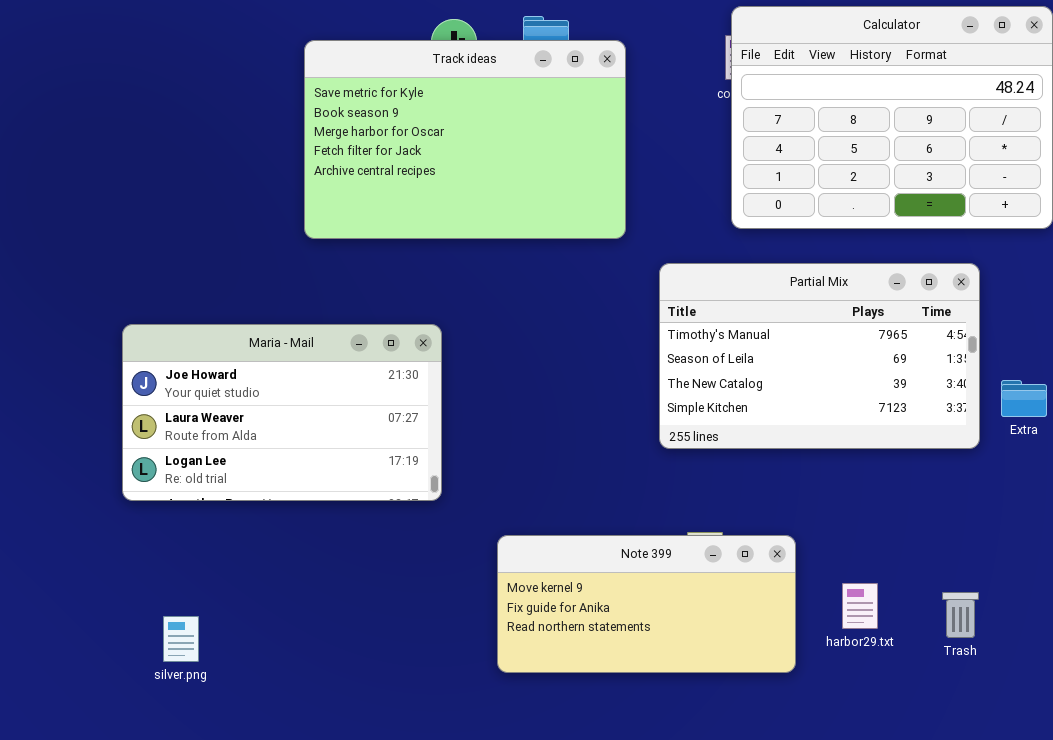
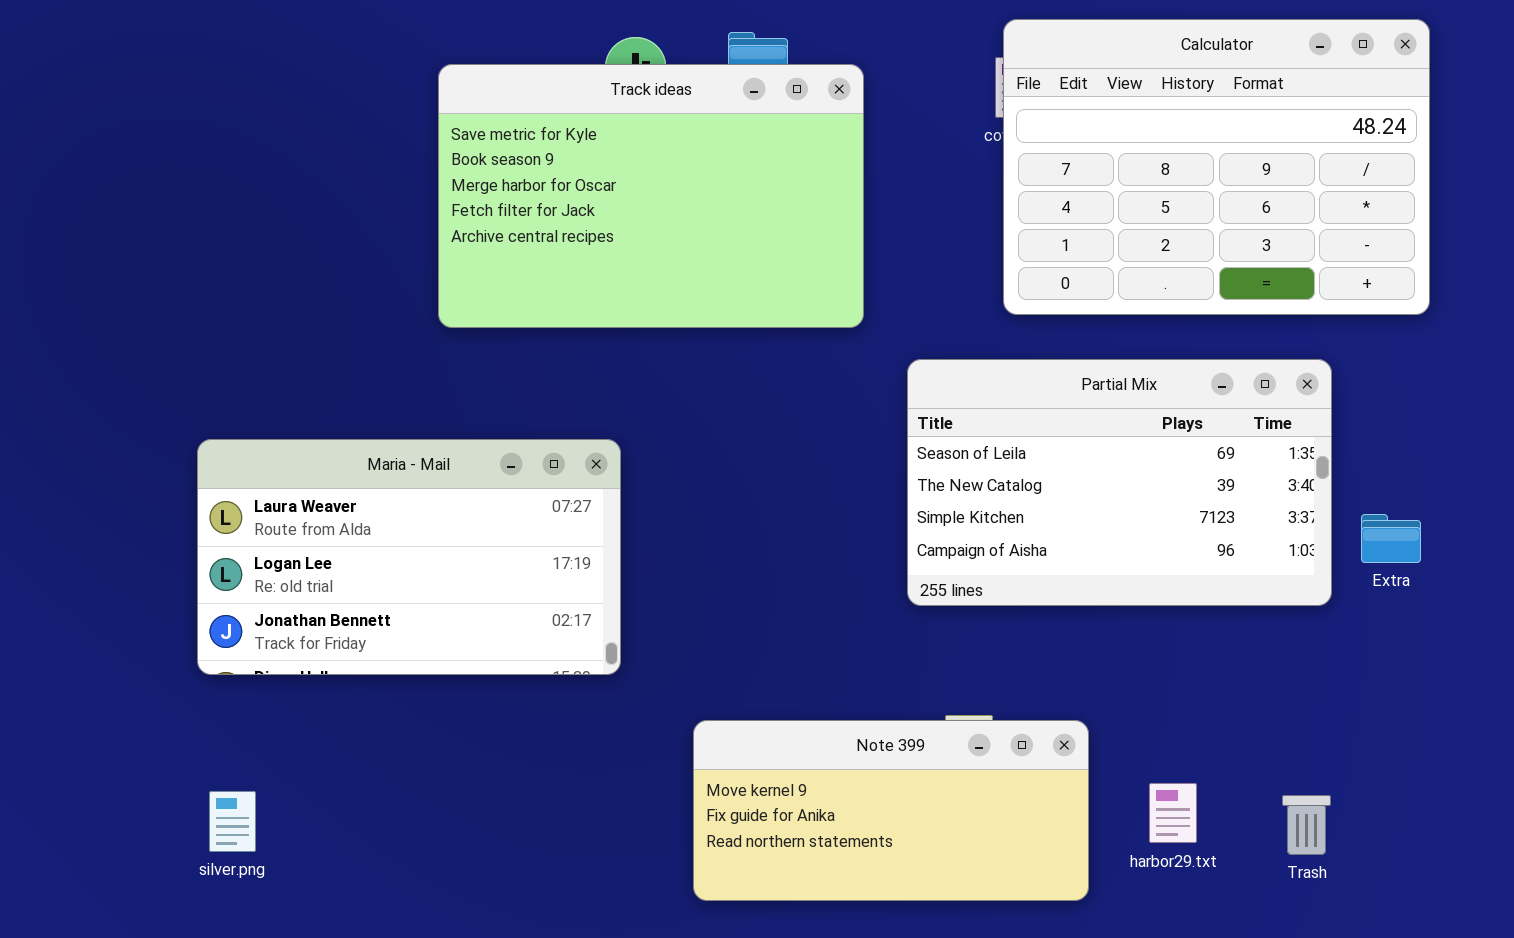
Partial Mix: [659,263,980,449] -> [907,359,1332,606], scrolled down 1 row
Maria - Mail: [122,324,442,501] -> [197,439,621,675], scrolled down 1 row
silver.png: [163,616,199,662] -> [209,791,256,852], moved

